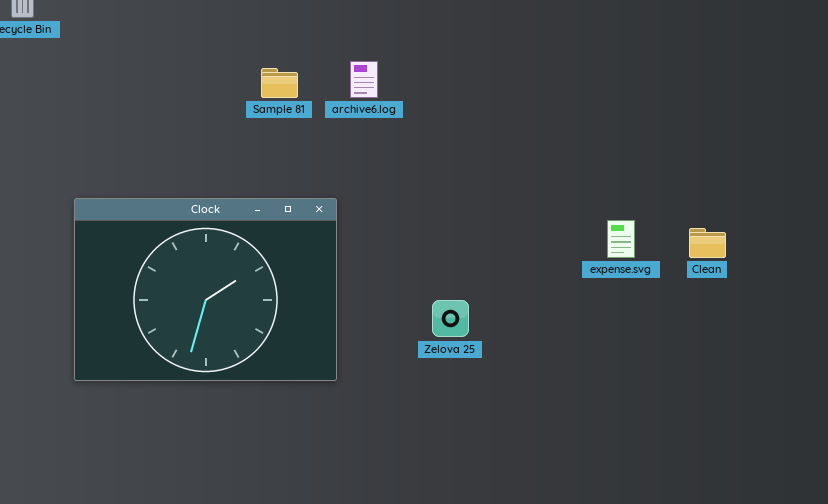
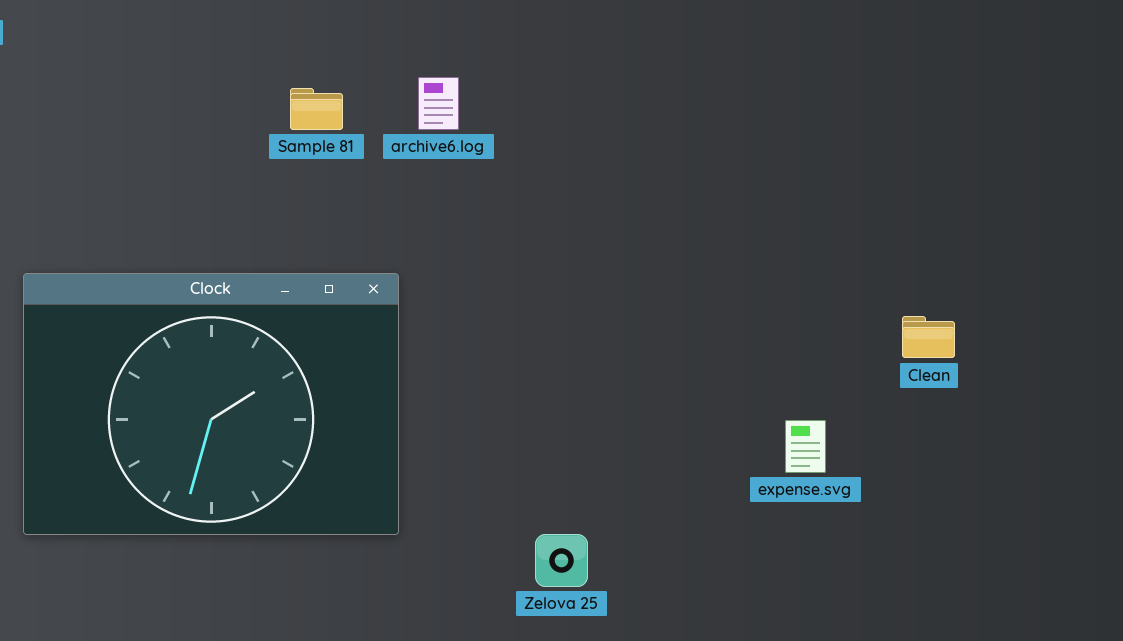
expense.svg: [607,220,635,258] -> [785,420,826,473], moved
Zelova 25: [432,300,469,337] -> [535,534,588,587], moved

